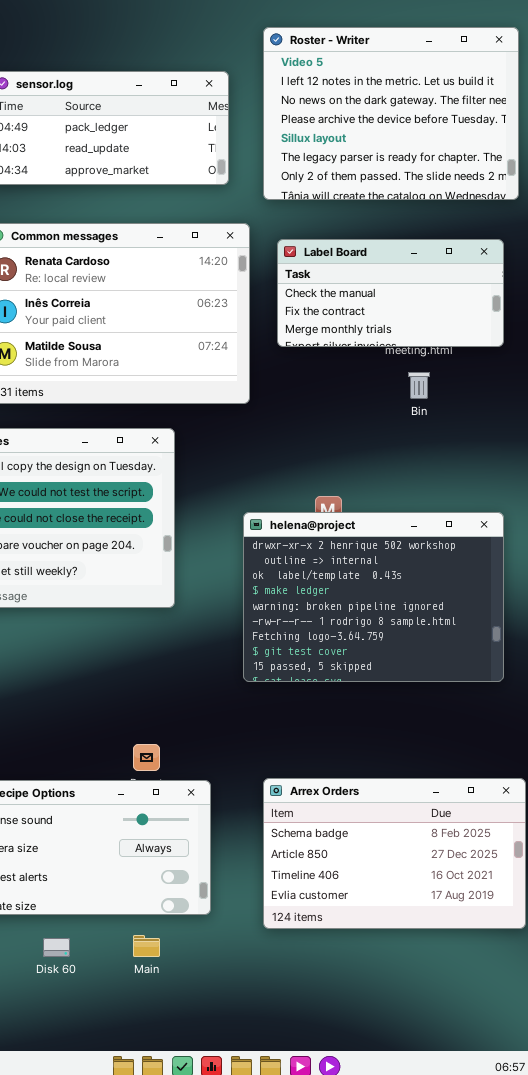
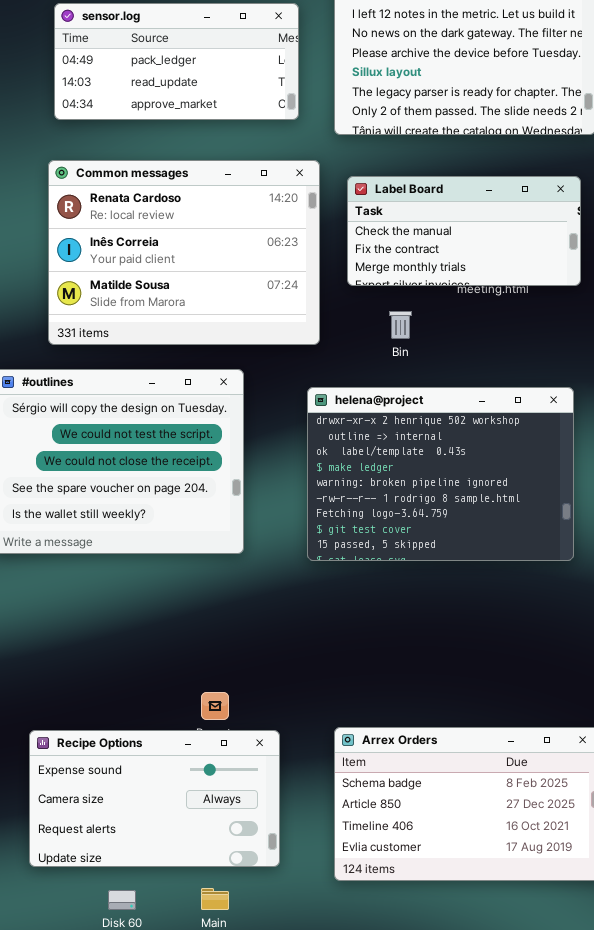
Bin: [408,372,430,399] -> [389,311,412,339], moved
helena@project: [243,512,504,682] -> [307,387,574,561], moved

